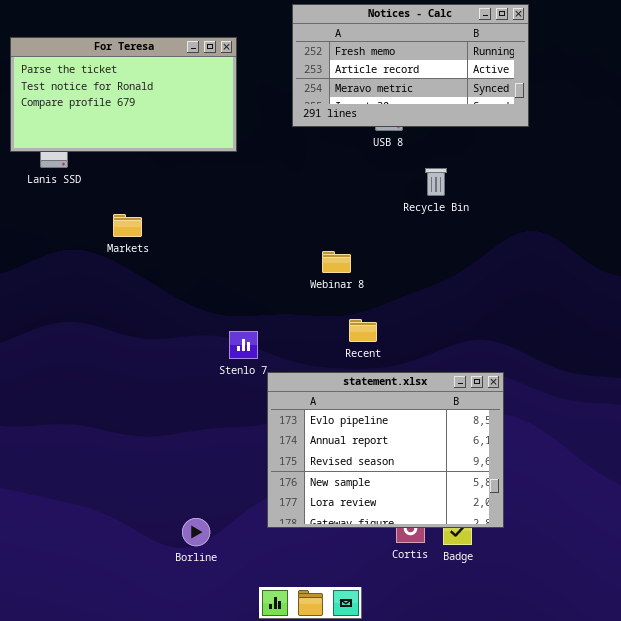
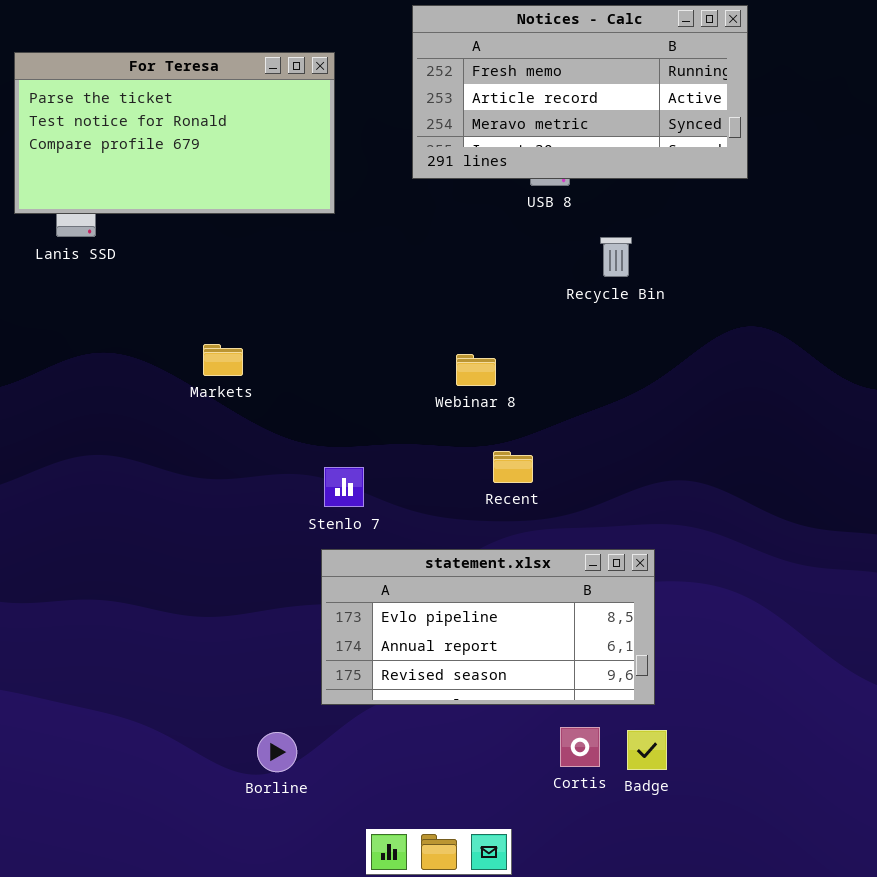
Markets: [113,214,142,237] -> [203,344,243,376], moved
statement.xlsx: [267,372,504,528] -> [321,549,655,705], moved, resized

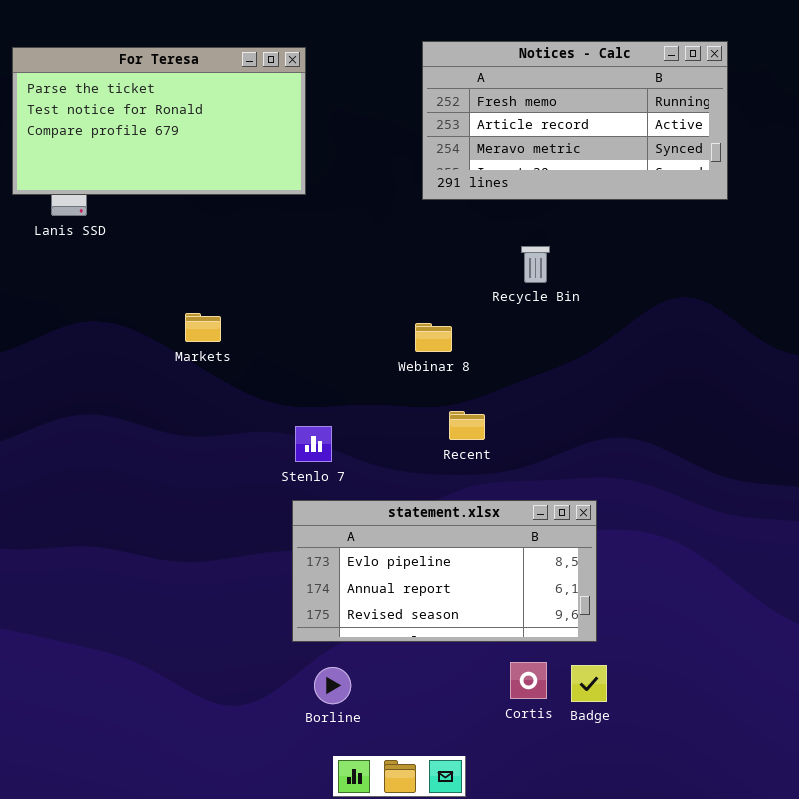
Notices - Calc: [412,5,748,179] -> [422,41,728,200], moved
Recycle Bin: [600,237,632,277] -> [521,246,550,283], moved
Borline: [257,732,297,772] -> [314,667,351,704], moved

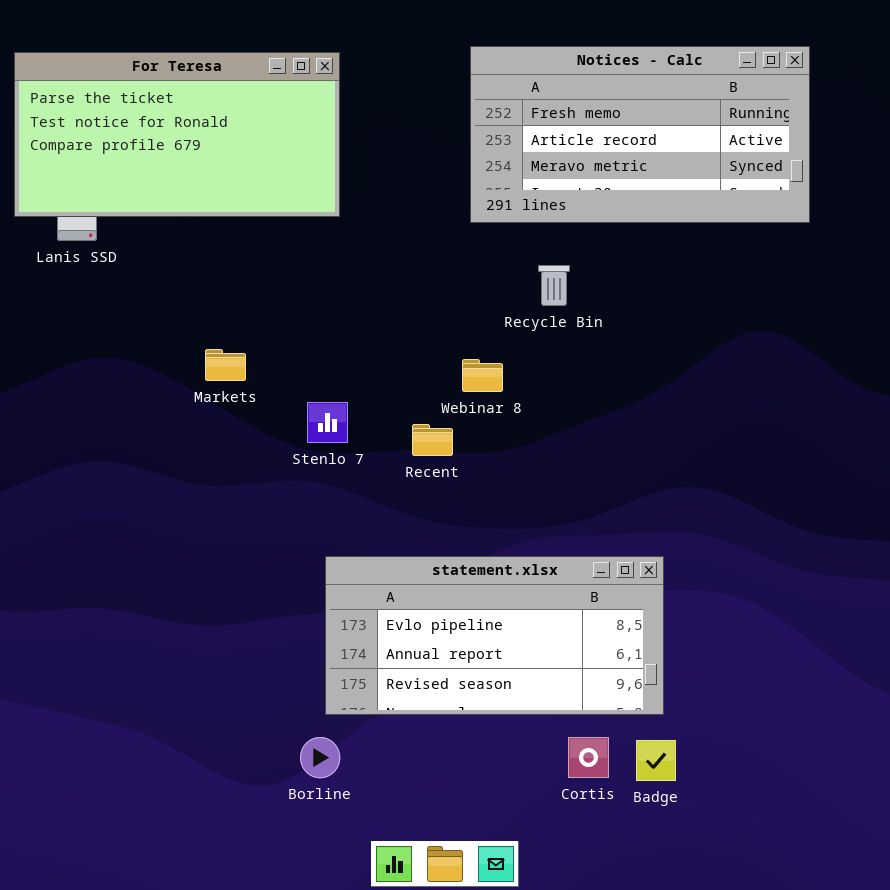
Recycle Bin: [521,246,550,283] -> [538,265,570,306], moved
Recent: [449,411,485,440] -> [412,424,453,456], moved
Stenlo 7: [295,426,332,462] -> [307,402,348,443], moved
Borline: [314,667,351,704] -> [300,737,340,778], moved

